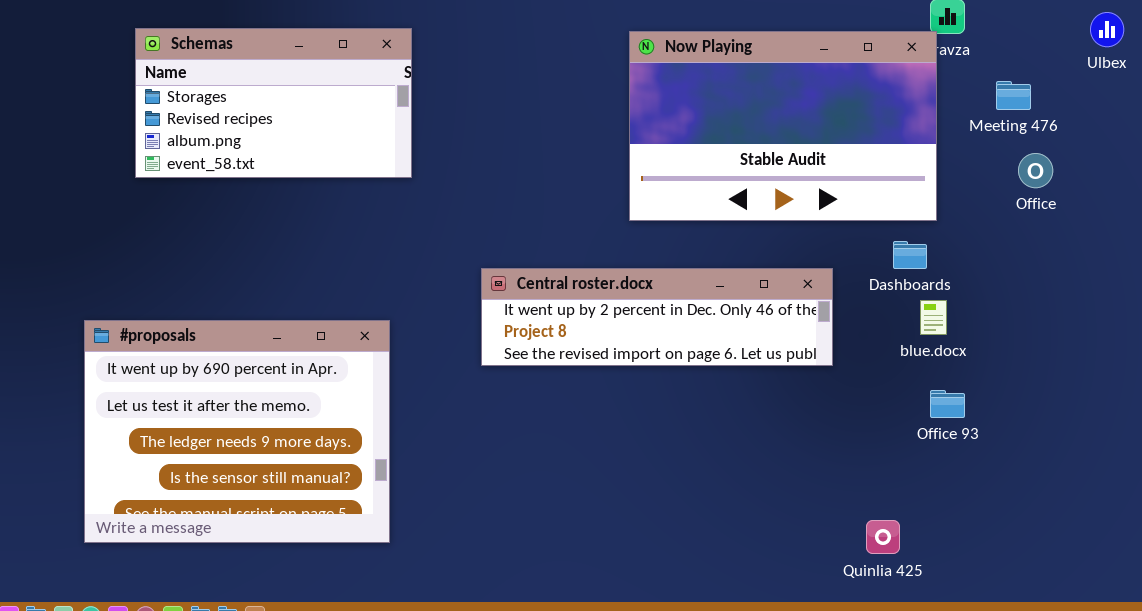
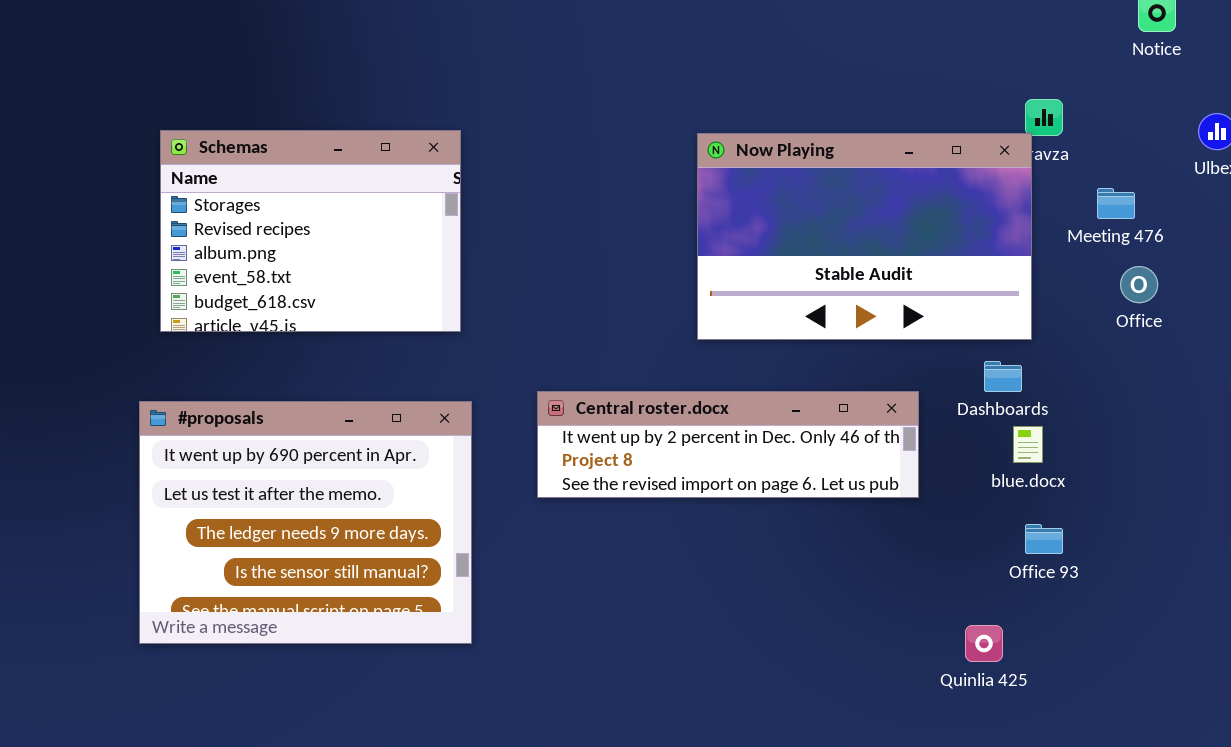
Schemas: [135,28,412,178] -> [160,130,461,332], resized
#proposals: [84,320,390,543] -> [139,401,472,644], moved
Quinlia 425: [866,520,900,554] -> [965,625,1003,662], moved

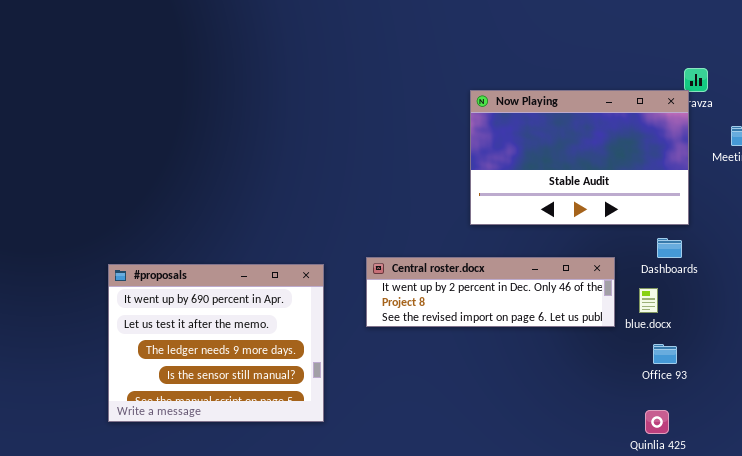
Schemas: [160,130,461,332] -> none, closed
blue.docx: [1013,426,1043,463] -> [639,288,658,313], moved
Office 93: [1025,524,1063,554] -> [653,344,677,364], moved

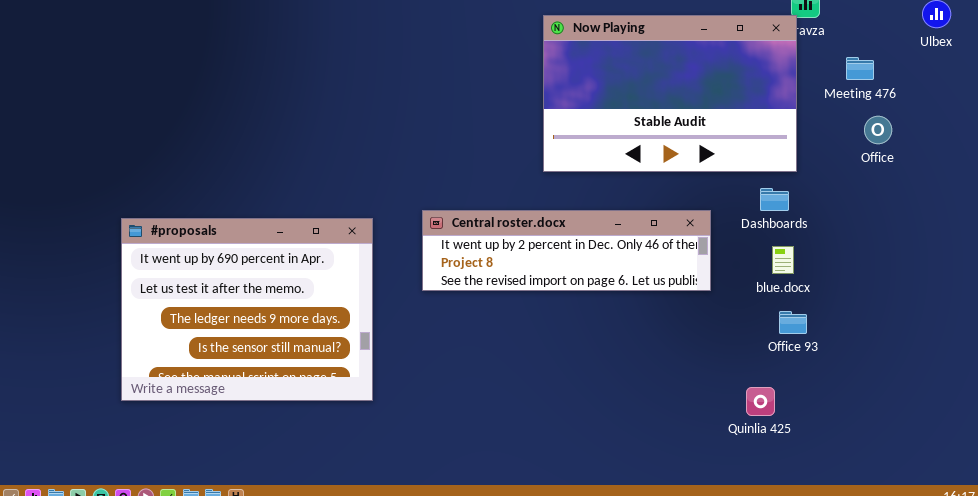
blue.docx: [639,288,658,313] -> [772,246,794,274], moved
Office 93: [653,344,677,364] -> [779,311,807,334], moved

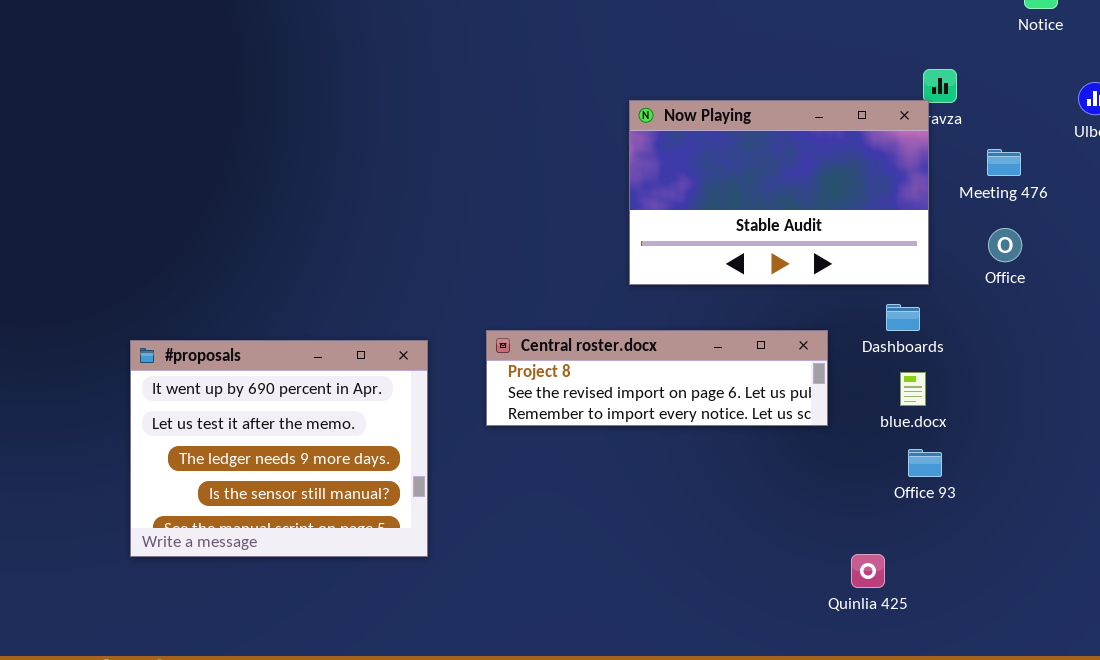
Office: [864,116,892,144] -> [988,228,1022,262], moved
Central roster.docx: [422,210,711,291] -> [486,330,828,426], scrolled down 1 row
Quinlia 425: [746,387,775,416] -> [851,554,885,588], moved

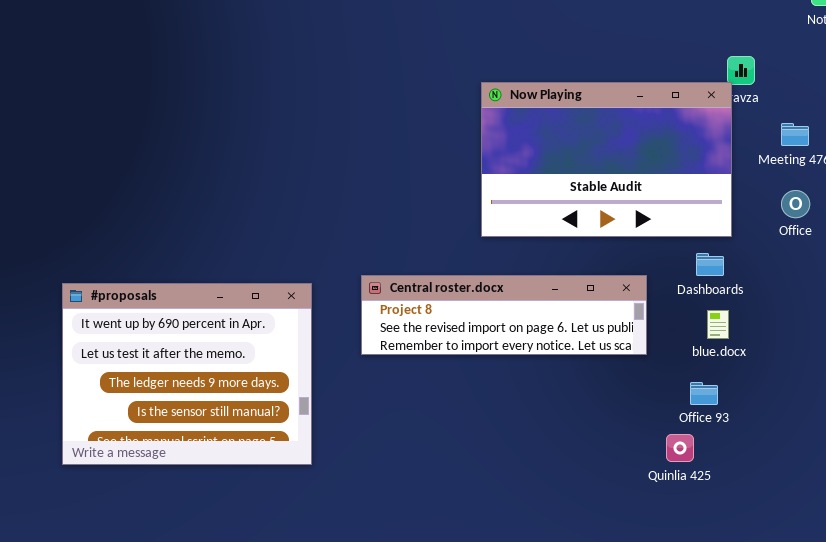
Office 93: [908,449,942,477] -> [690,382,718,405], moved
Quinlia 425: [851,554,885,588] -> [666,434,694,462], moved

